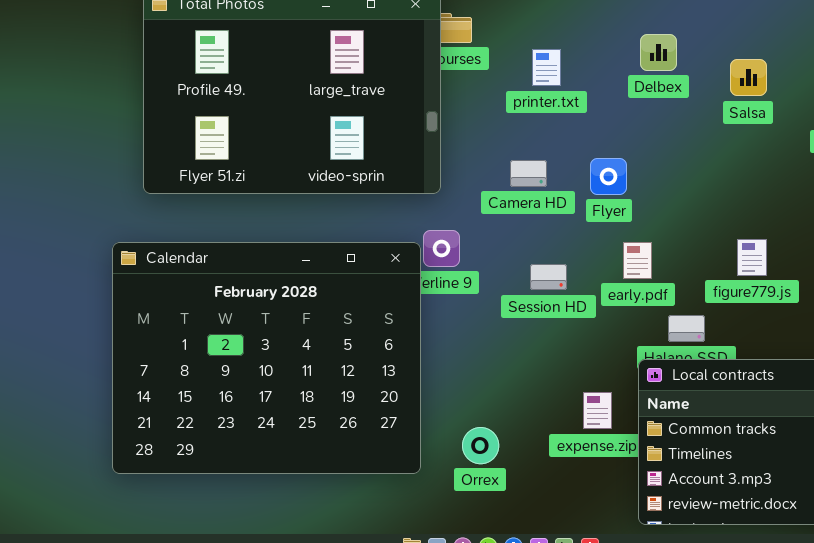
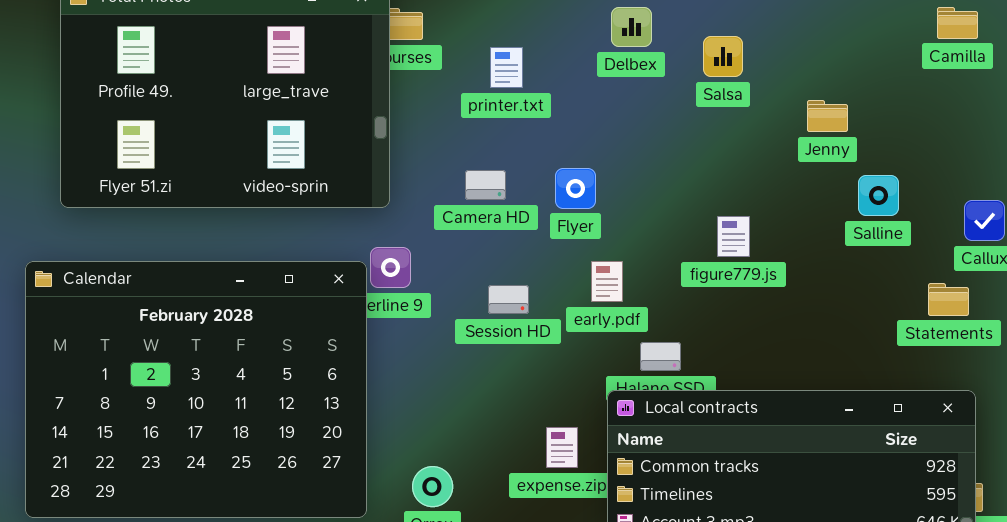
Delbex: [640,34,677,71] -> [611,7,652,47], moved
Salsa: [730,59,767,96] -> [703,36,743,77], moved
figure779.js: [737,239,767,276] -> [717,216,750,257], moved

